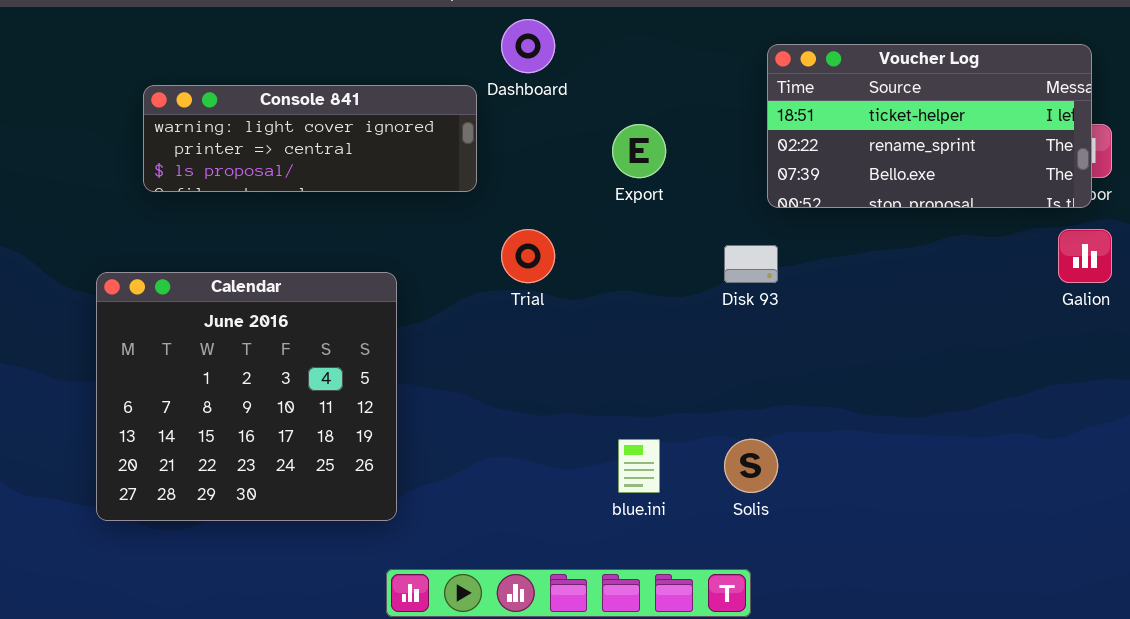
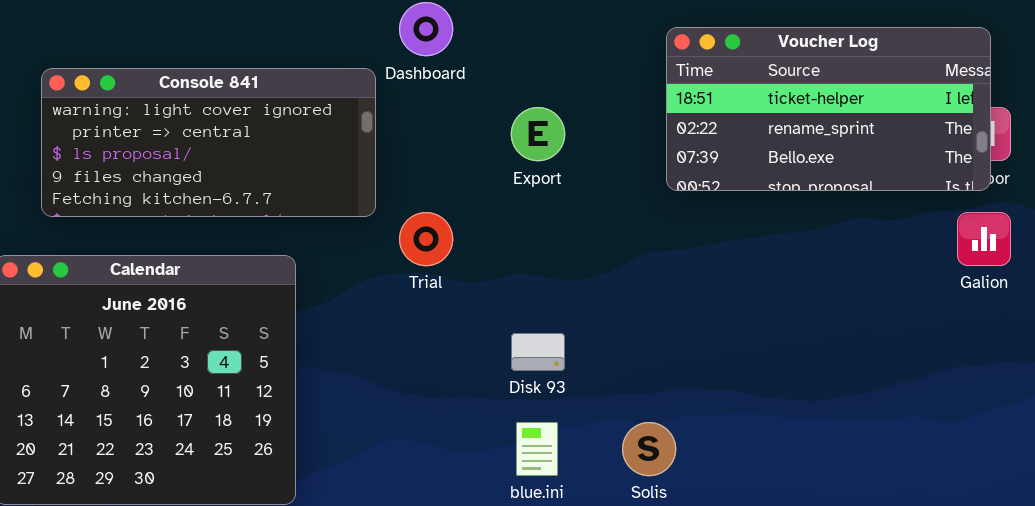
Console 841: [143,85,477,192] -> [41,68,376,217], resized
Disk 93: [724,245,778,283] -> [511,333,565,371], moved

